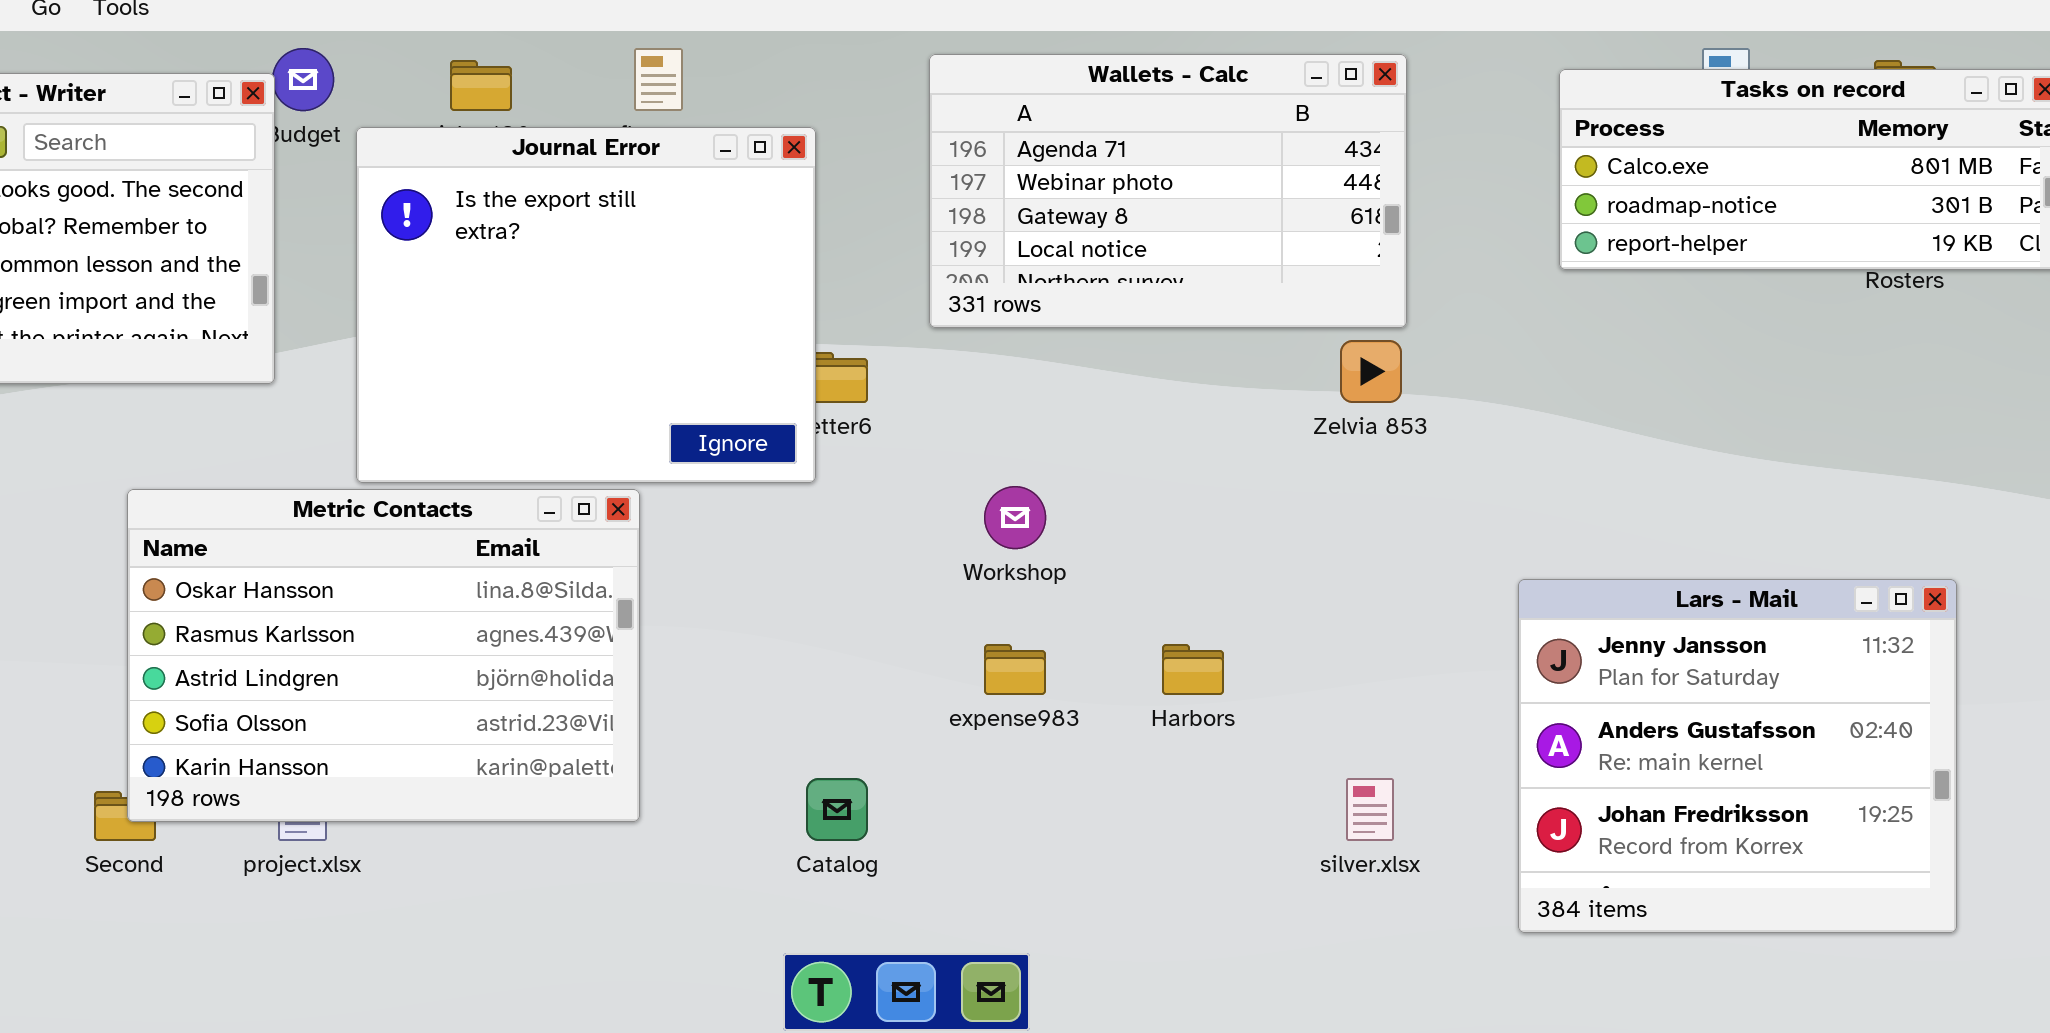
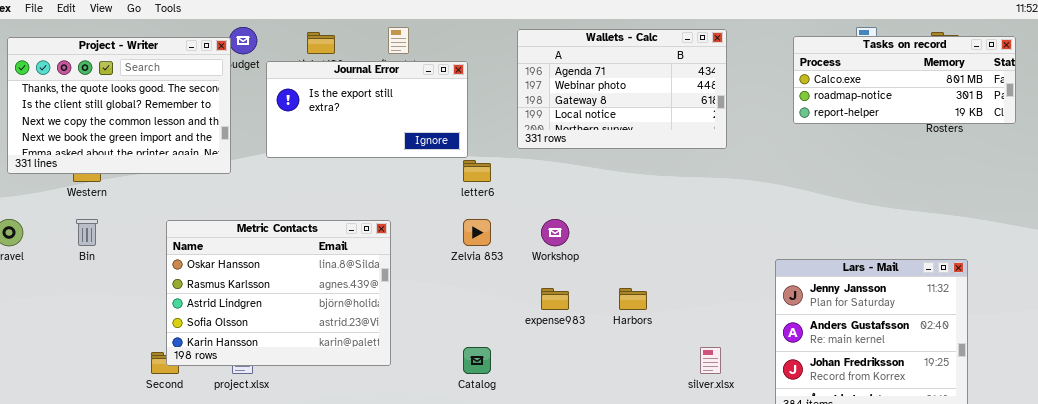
Journal Error: [356,127,816,483] -> [266,61,468,158], resized
Zelvia 853: [1340,340,1402,403] -> [463,219,491,246], moved

